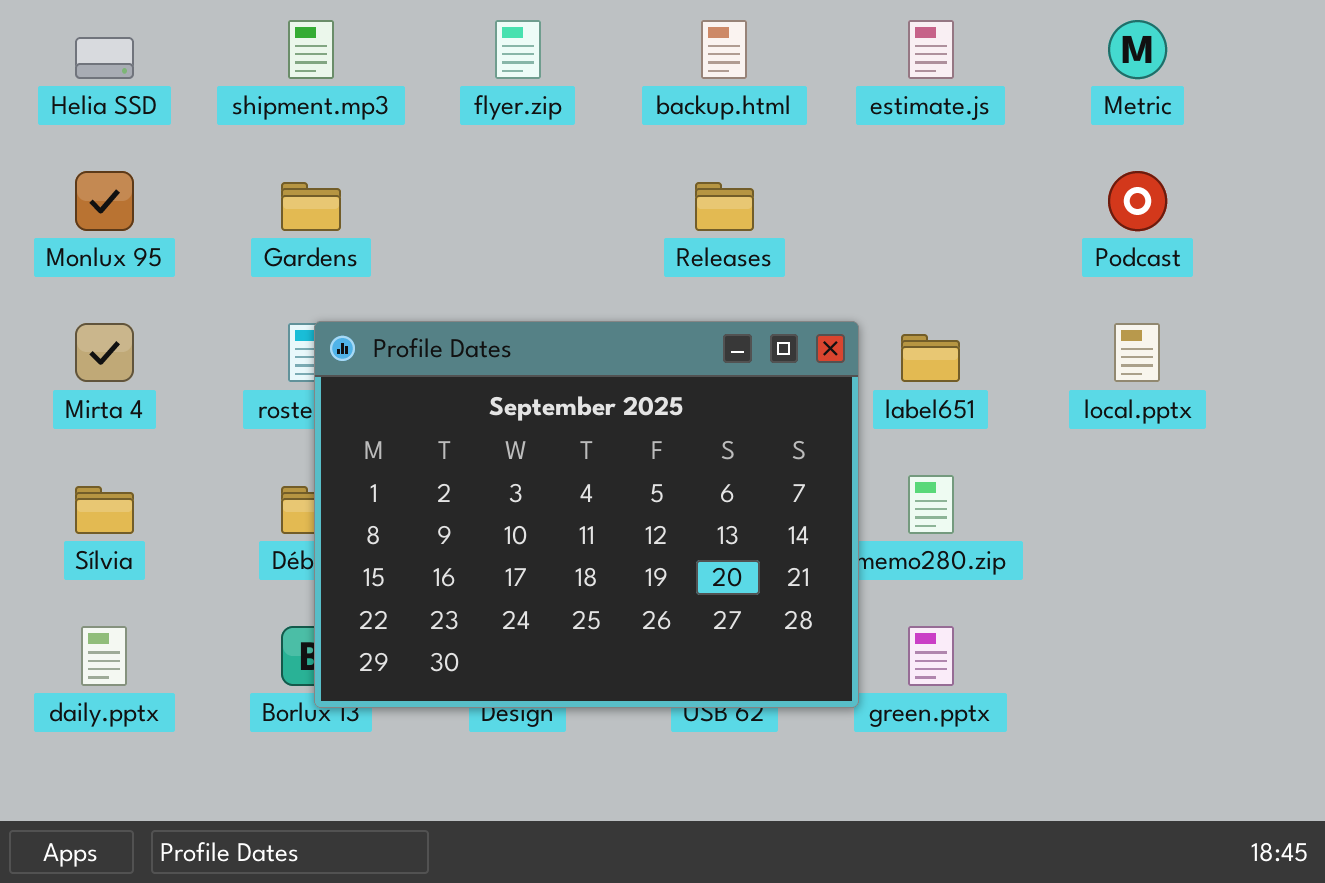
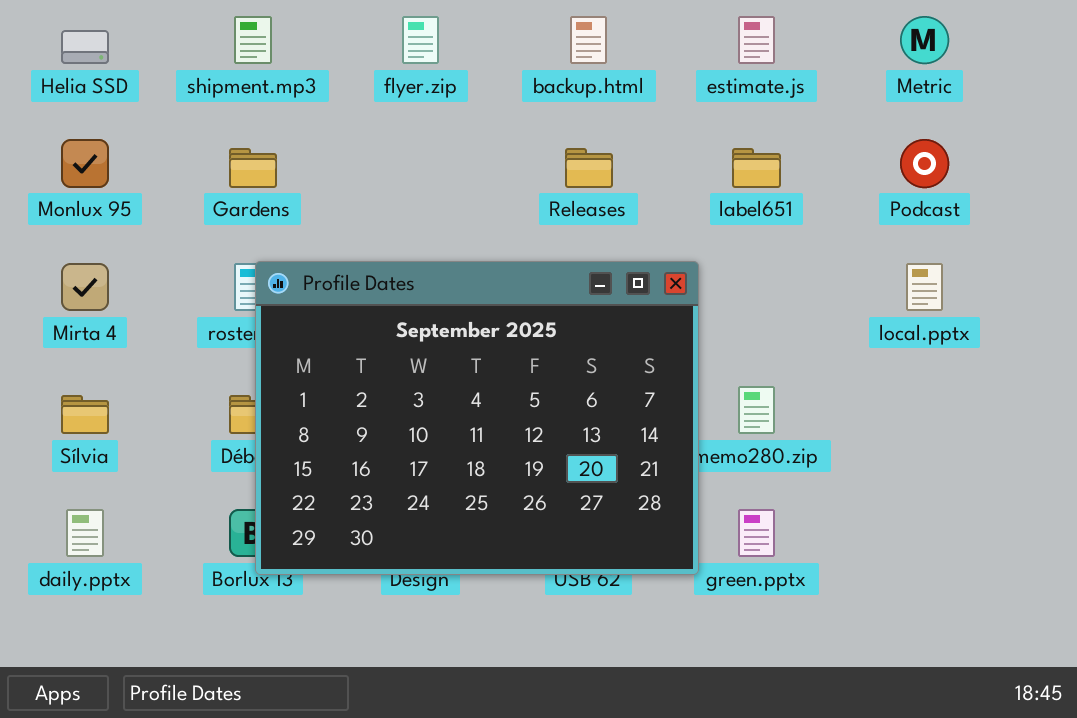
label651: [901,334,960,382] -> [732,148,781,188], moved

